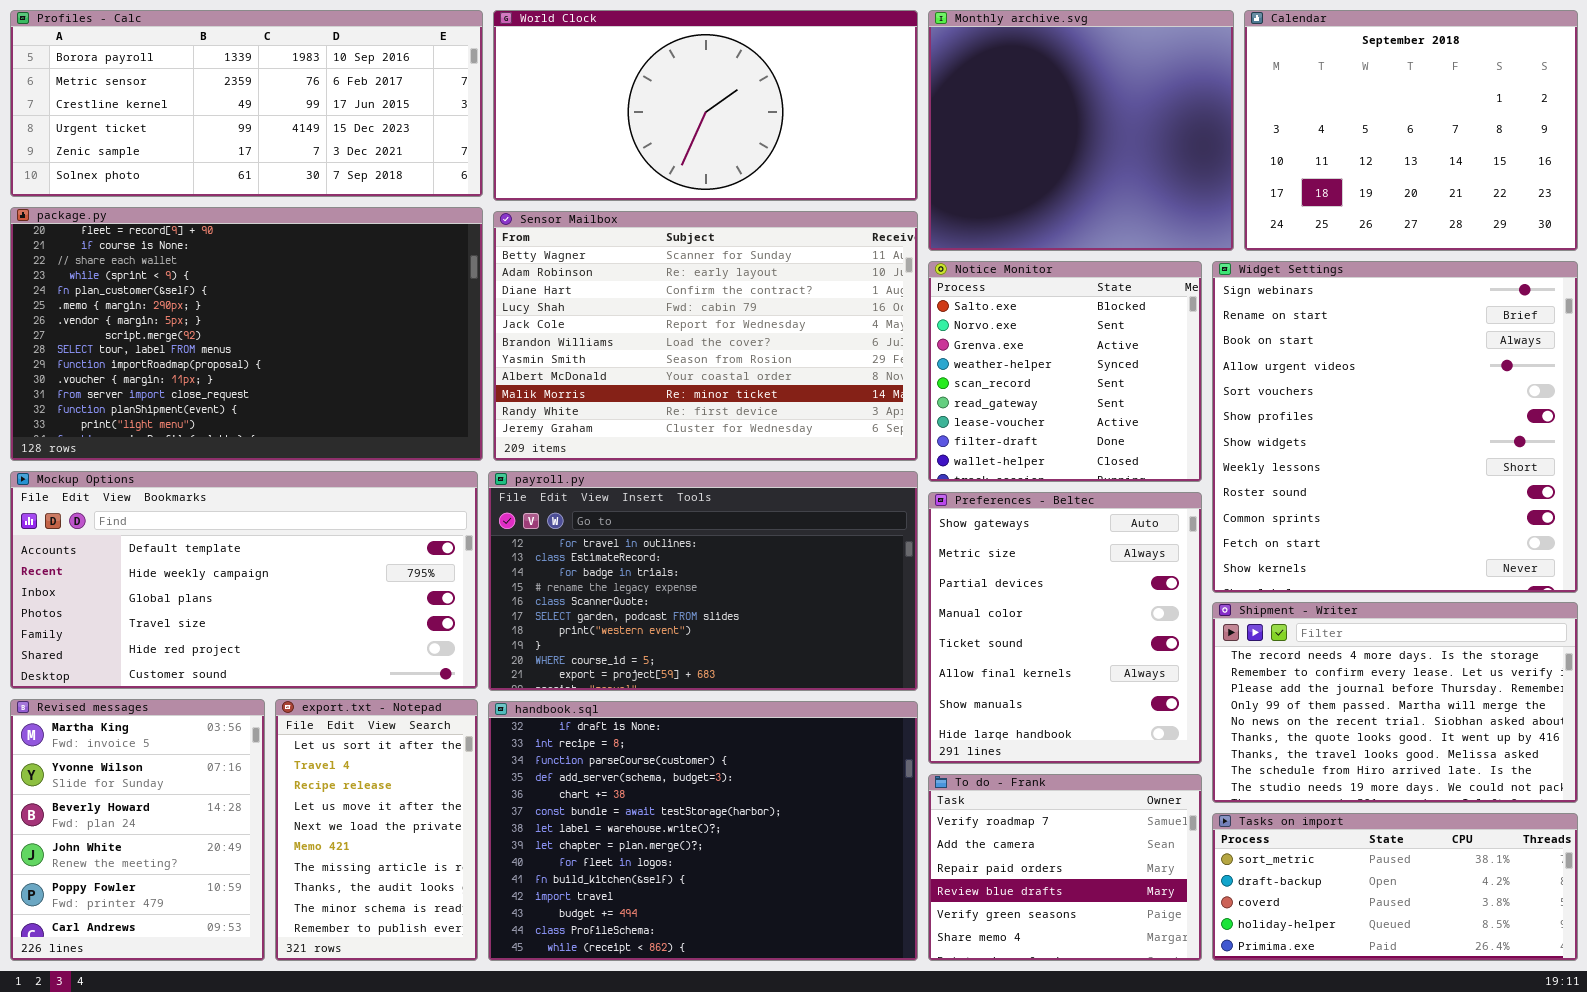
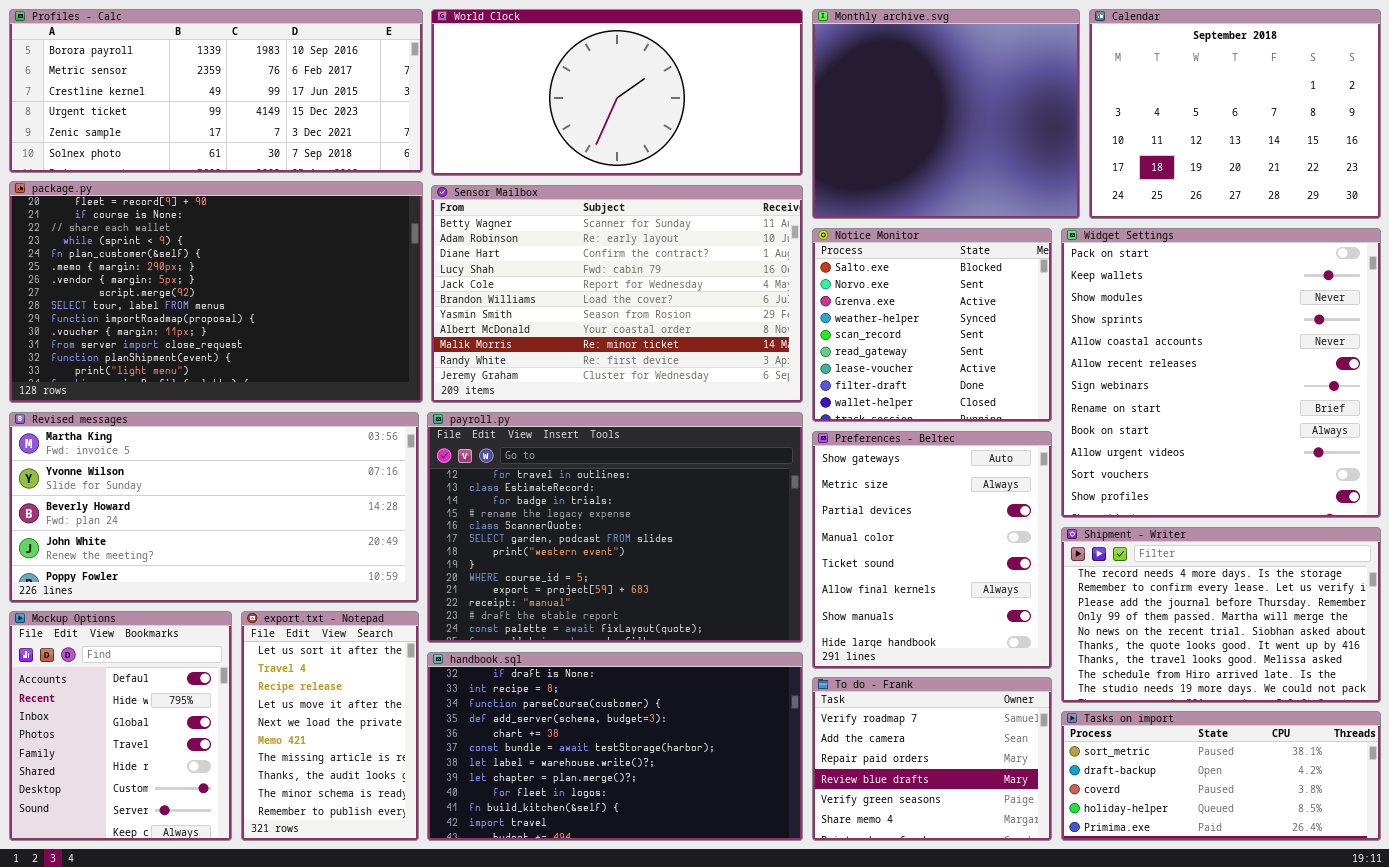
Widget Settings: [1212,261,1578,593] -> [1061,228,1381,518], scrolled up 6 rows
Mockup Options: [10,471,478,689] -> [9,611,232,841], moved, resized
payroll.py: [488,471,918,691] -> [427,412,803,643], resized
Revised messages: [10,699,265,961] -> [9,412,419,603], moved, resized
handbook.sql: [488,701,918,961] -> [427,652,803,841], resized

